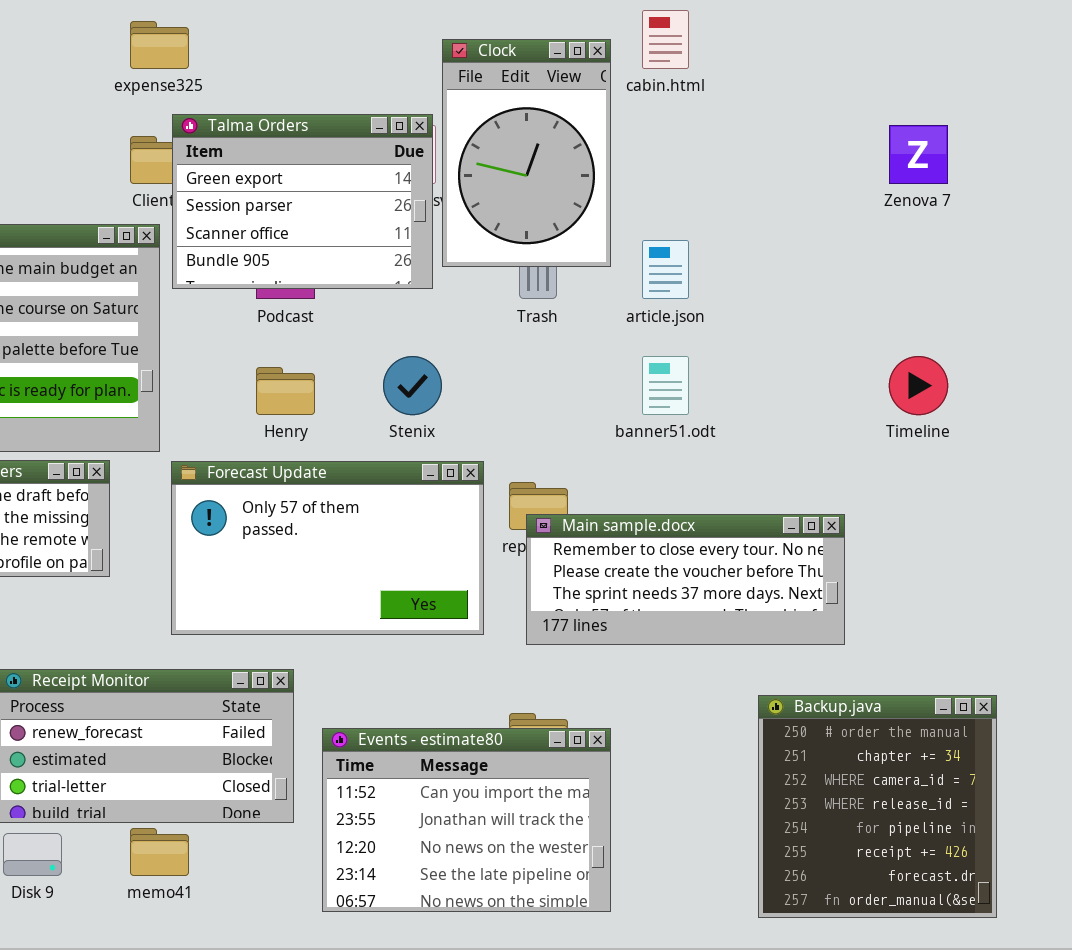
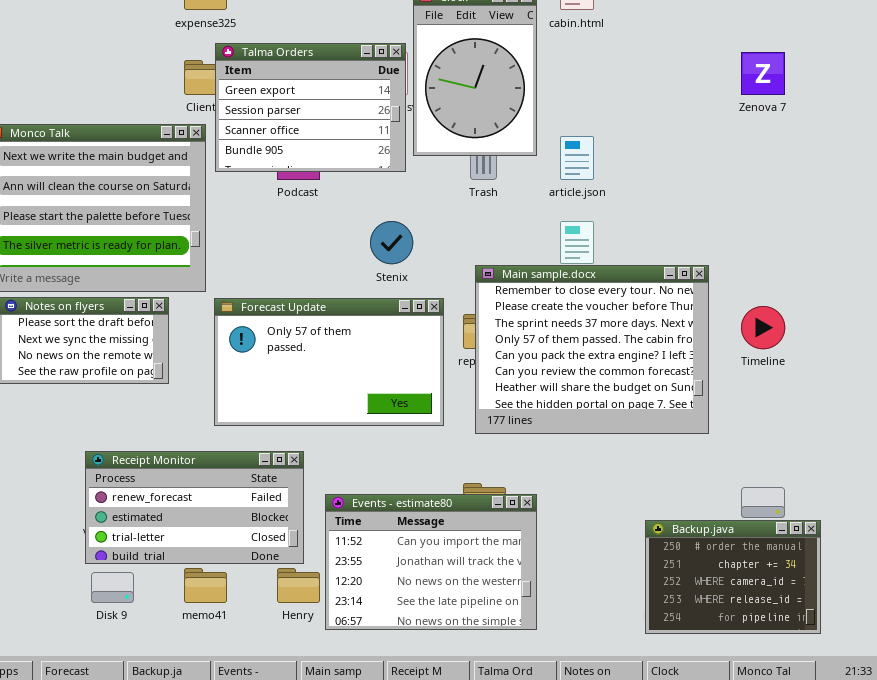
Timeline: [889,356,948,415] -> [741,306,785,349], moved
Henry: [256,367,315,415] -> [277,568,320,603], moved
Main sample.docx: [526,514,845,645] -> [475,265,709,434], resized
Backup.java: [758,695,997,918] -> [645,520,821,634], resized

